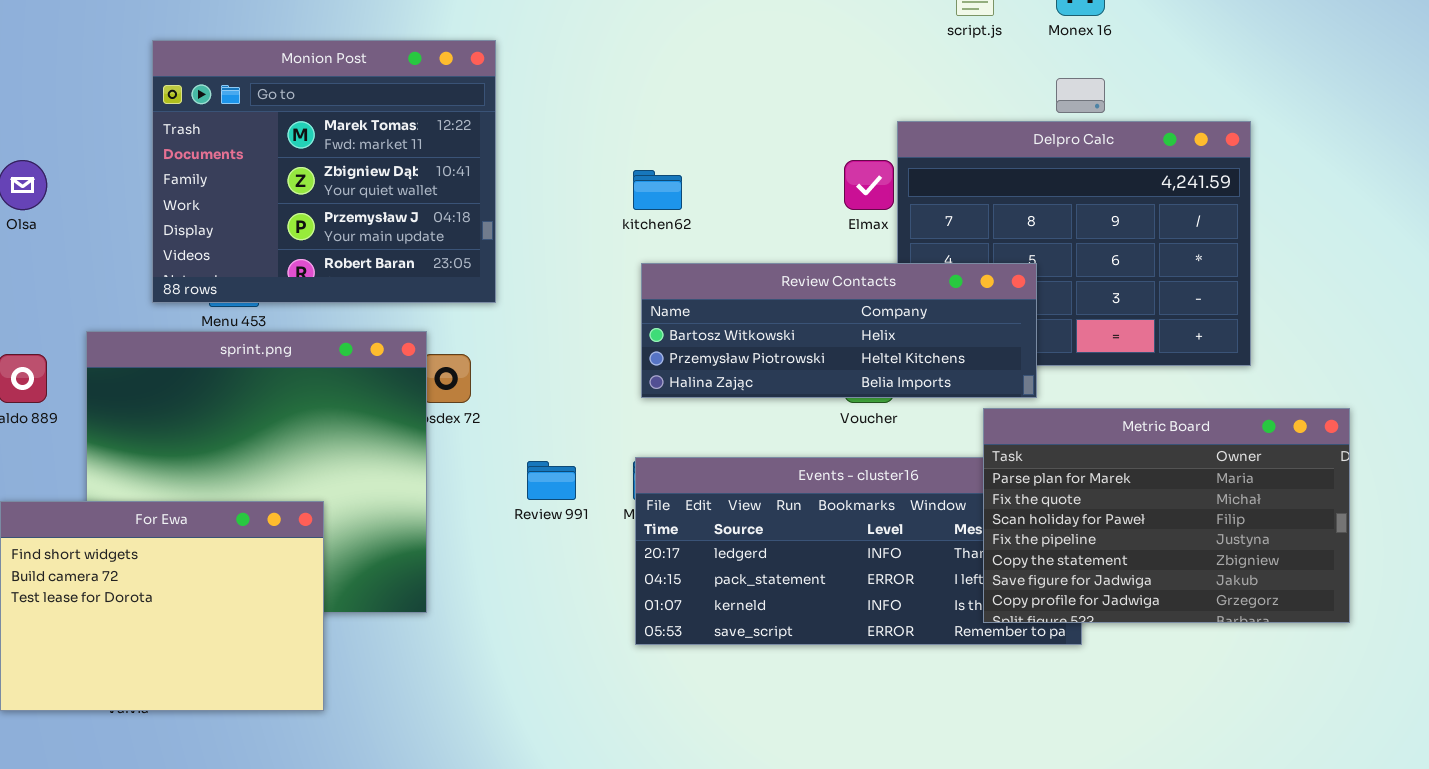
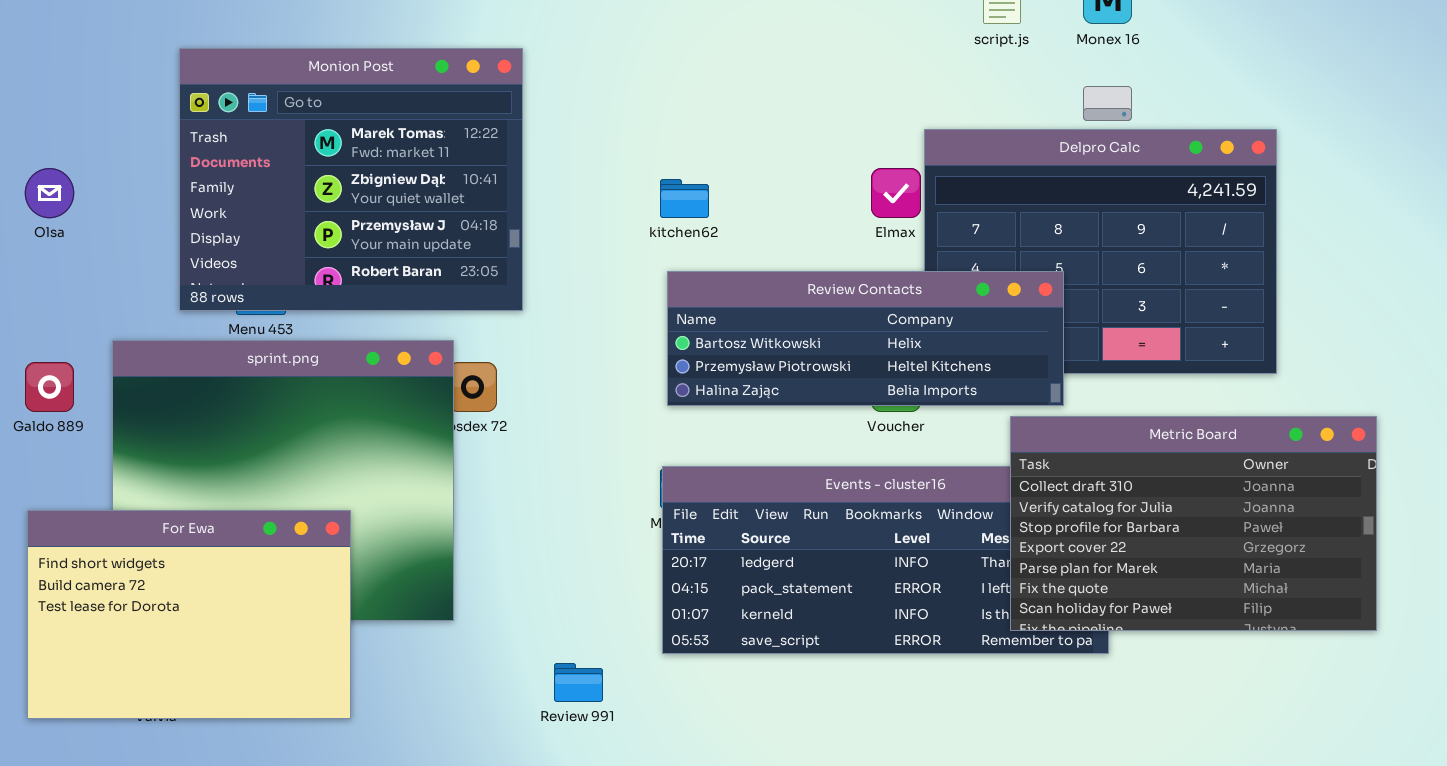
Metric Board: [983,408,1350,623] -> [1010,416,1377,631], scrolled up 4 rows
Review 991: [527,461,576,500] -> [554,663,603,702], moved

